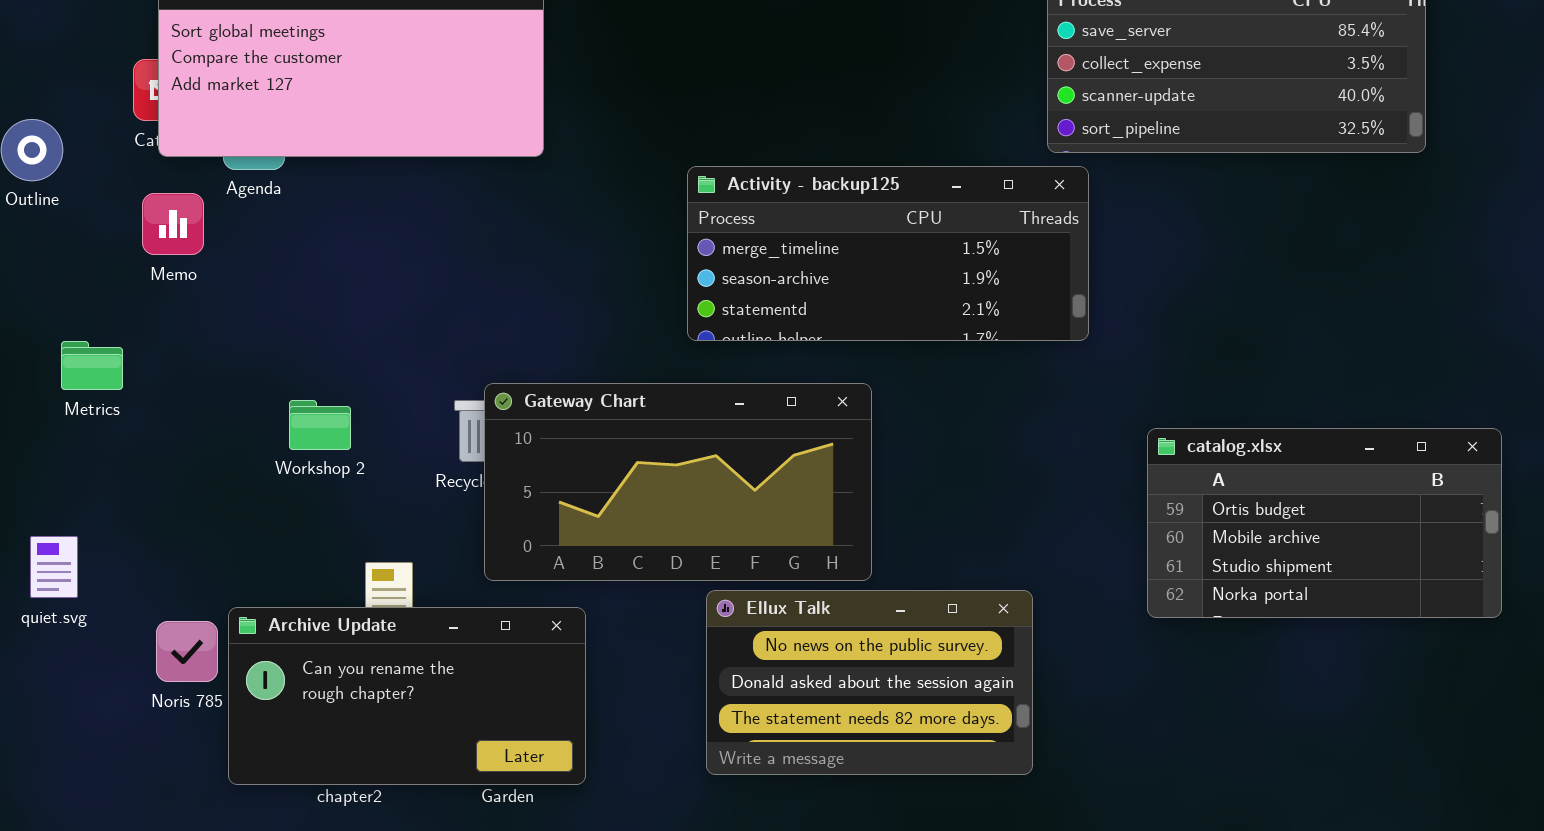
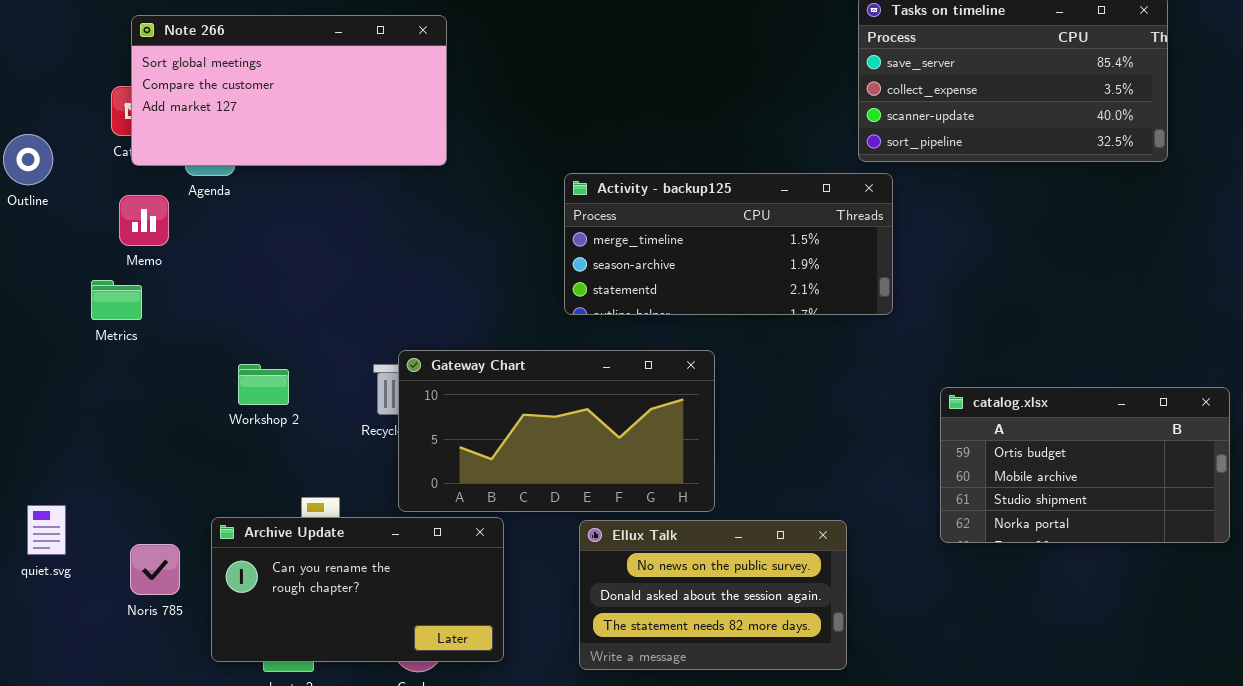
Metrics: [61,341,123,390] -> [91,280,142,320], moved
quiet.svg: [30,536,78,598] -> [27,505,66,555], moved
Archive Update: [228,607,586,785] -> [211,517,504,662], moved

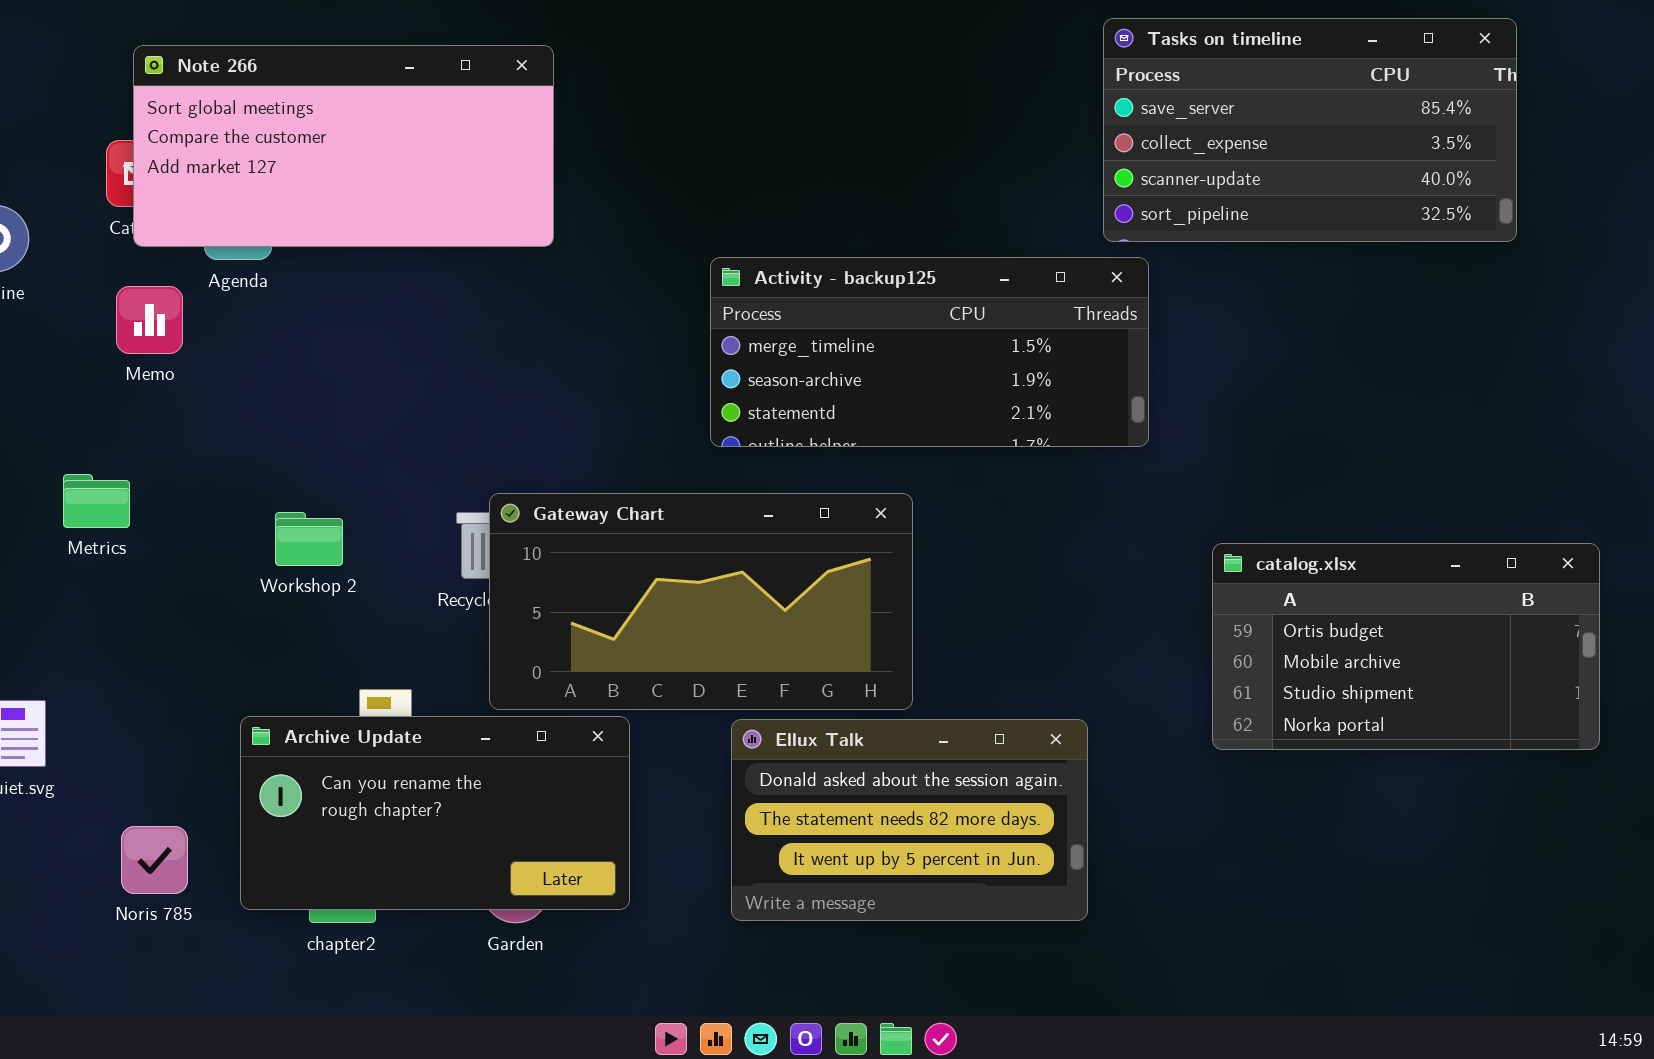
Metrics: [91,280,142,320] -> [63,474,130,528], moved
Ellux Talk: [579,520,847,670] -> [731,719,1088,921], scrolled down 1 row
Noris 785: [130,544,180,595] -> [121,826,188,894], moved

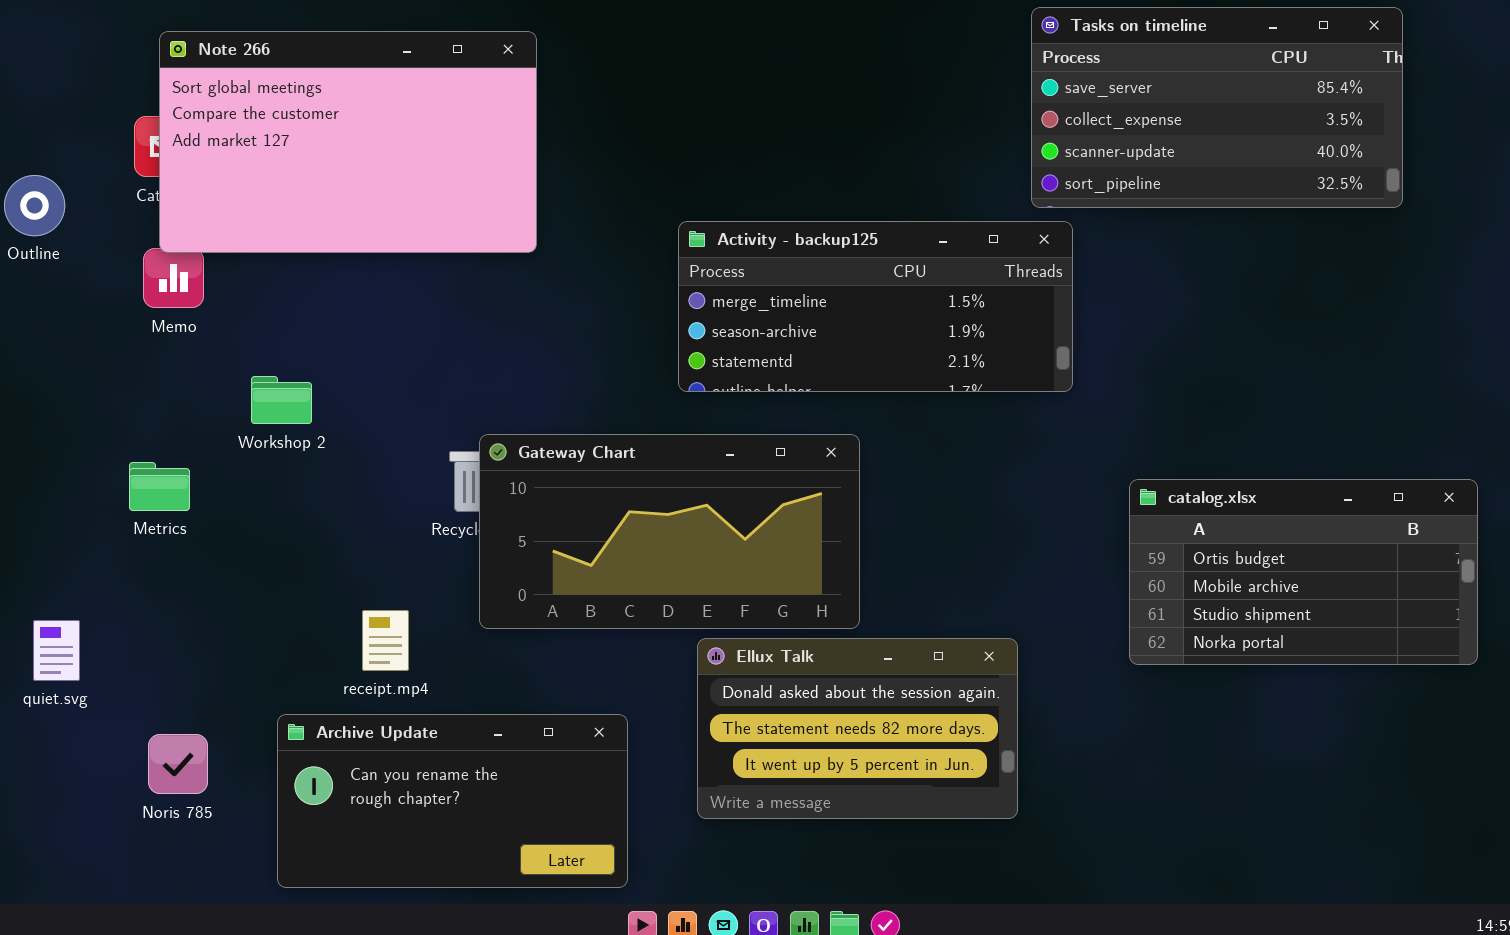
Note 266: [133,45,554,247] -> [159,31,537,253], resized
Metrics: [63,474,130,528] -> [129,462,190,511], moved
Workshop 2: [275,512,343,566] -> [251,376,312,424], moved
Archive Update: [240,716,630,910] -> [277,714,628,888], moved

